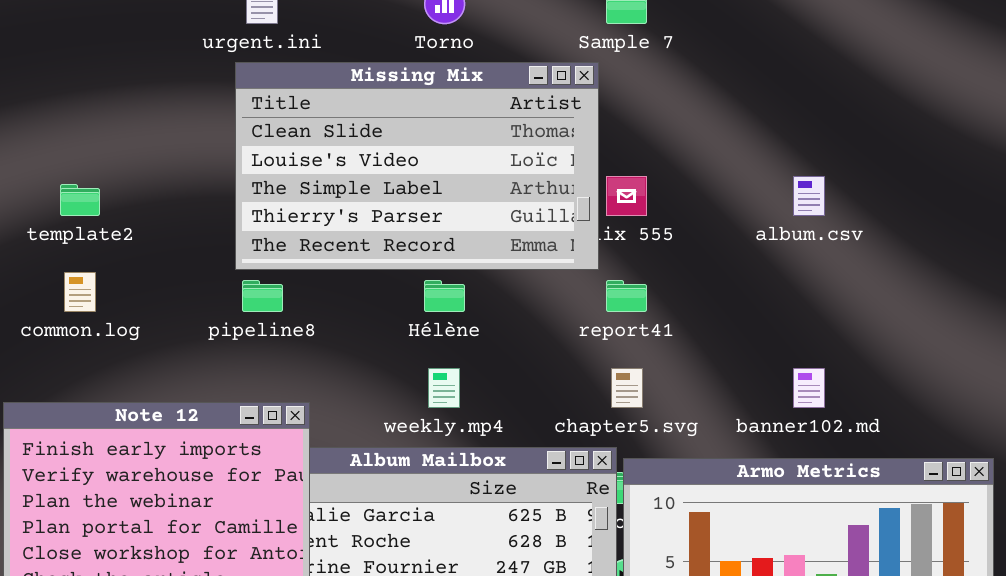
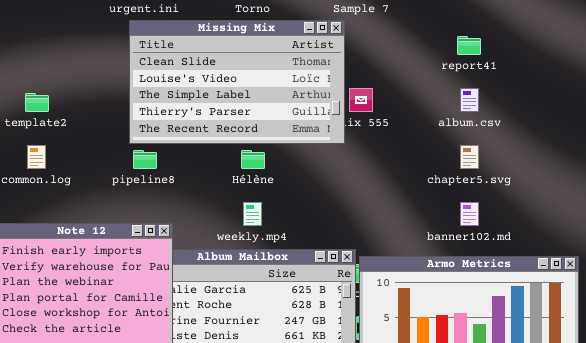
report41: [606,280,647,312] -> [457,36,481,55], moved
chapter5.svg: [611,368,643,408] -> [460,145,479,169], moved

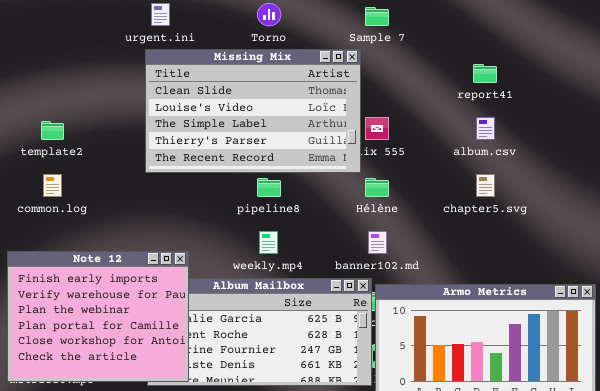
pipeline8: [133,150,157,169] -> [257,178,281,197], moved
Hélène: [241,150,265,169] -> [365,178,389,197], moved
banner102.md: [460,202,479,226] -> [368,231,387,254], moved

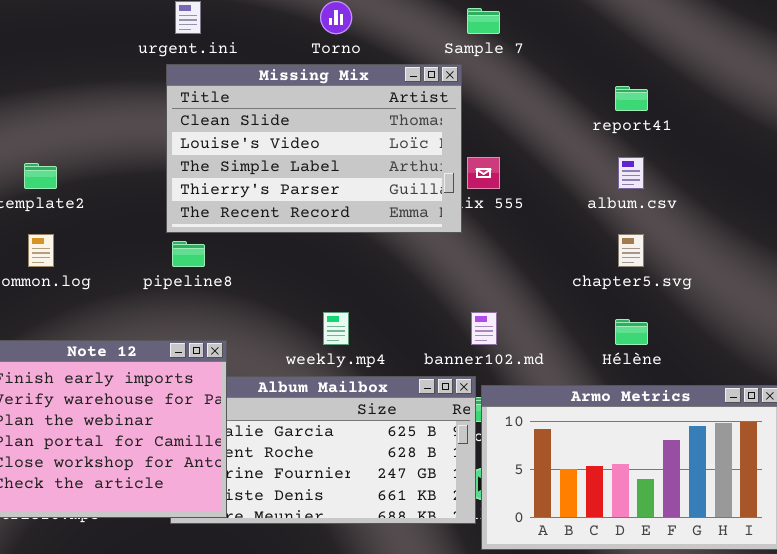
pipeline8: [257,178,281,197] -> [172,241,205,267], moved
Hélène: [365,178,389,197] -> [615,319,648,345], moved

